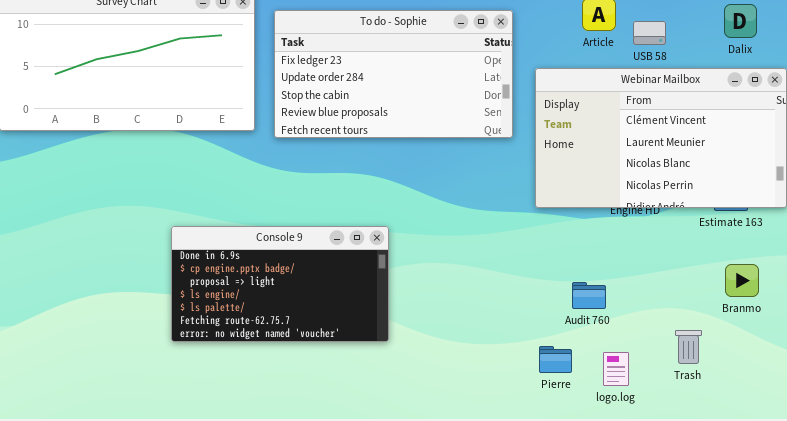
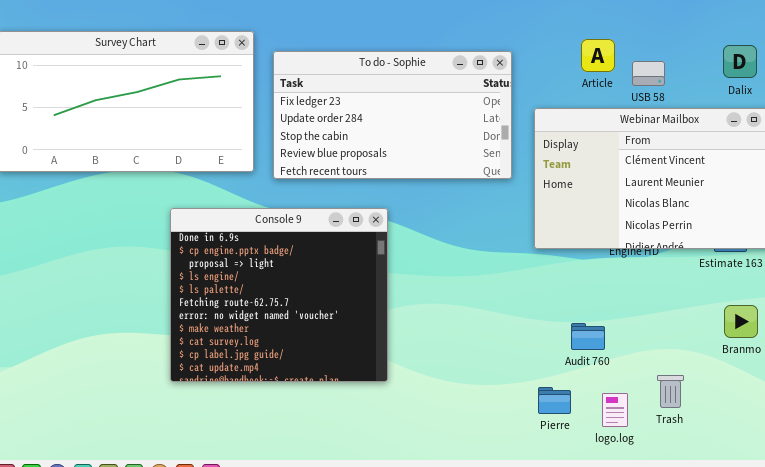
Console 9: [171,226,389,342] -> [170,208,388,382], resized
Trash: [675,330,702,364] -> [657,375,684,408], moved

